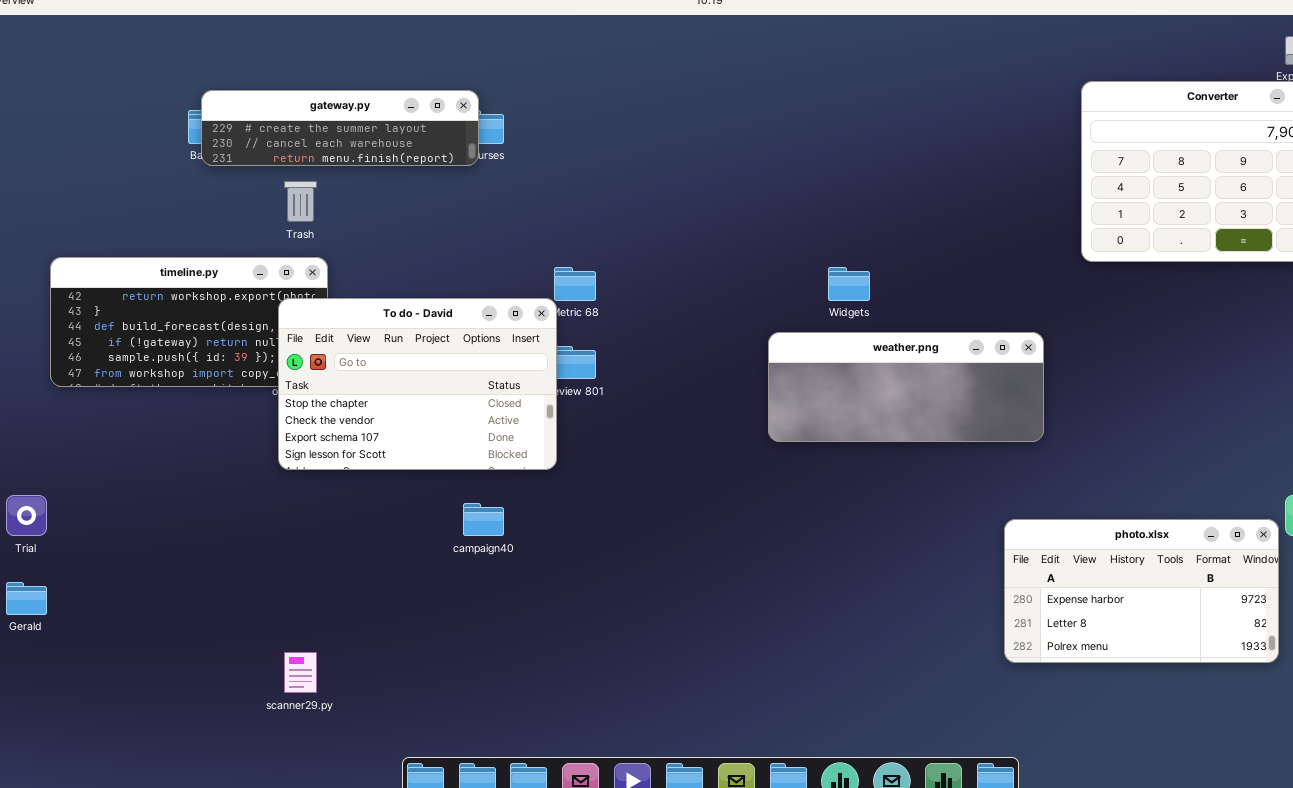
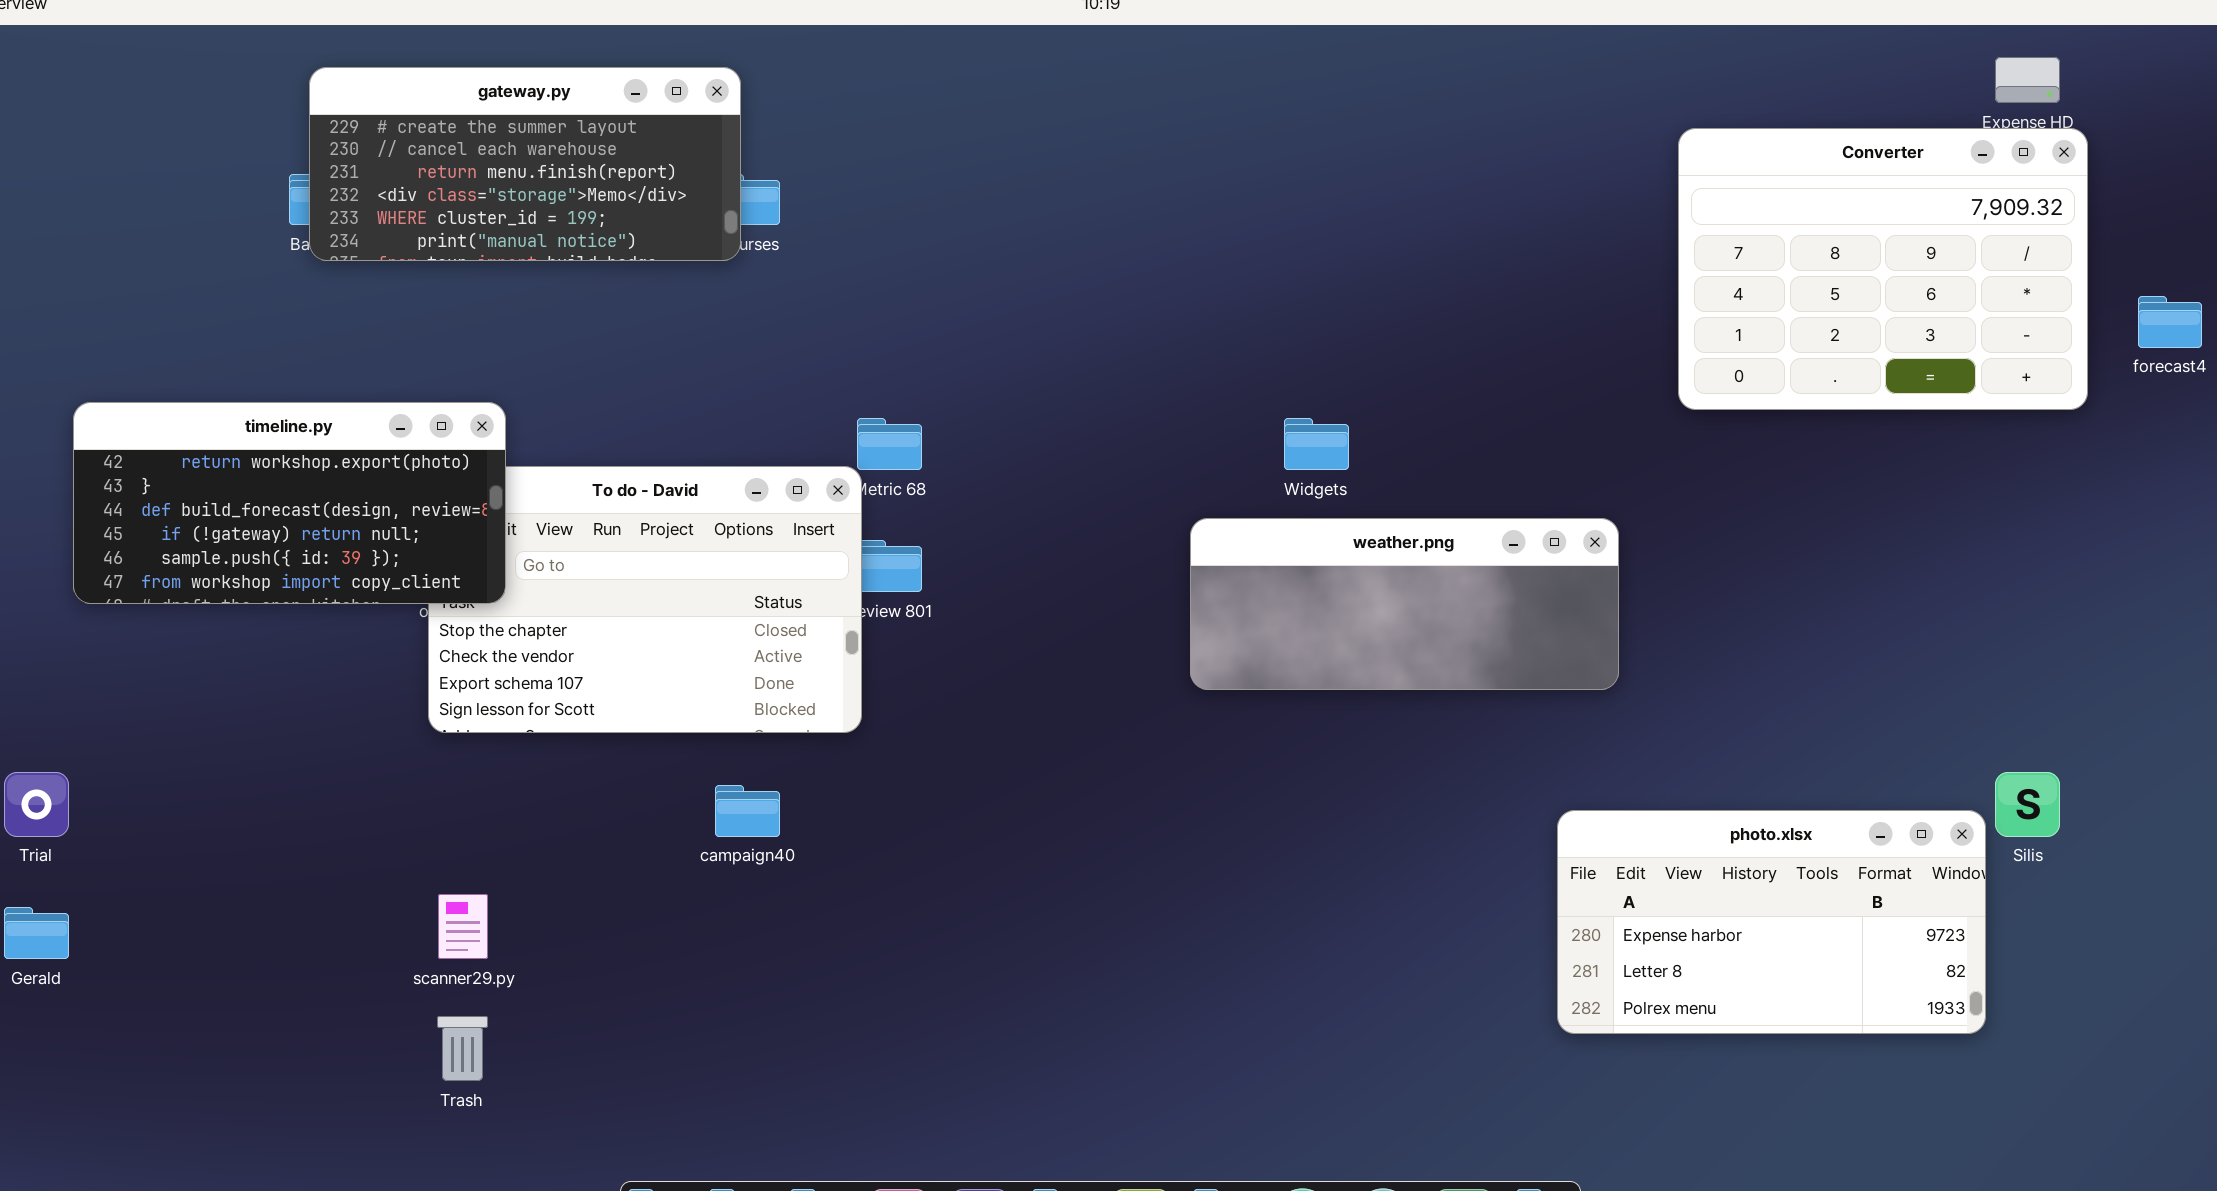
gateway.py: [201,90,479,166] -> [309,67,741,261], resized
Trash: [284,181,317,222] -> [437,1016,488,1081], moved
timeline.py: [50,257,328,387] -> [73,402,506,604], raised
scanner29.py: [284,652,317,693] -> [438,894,488,959], moved

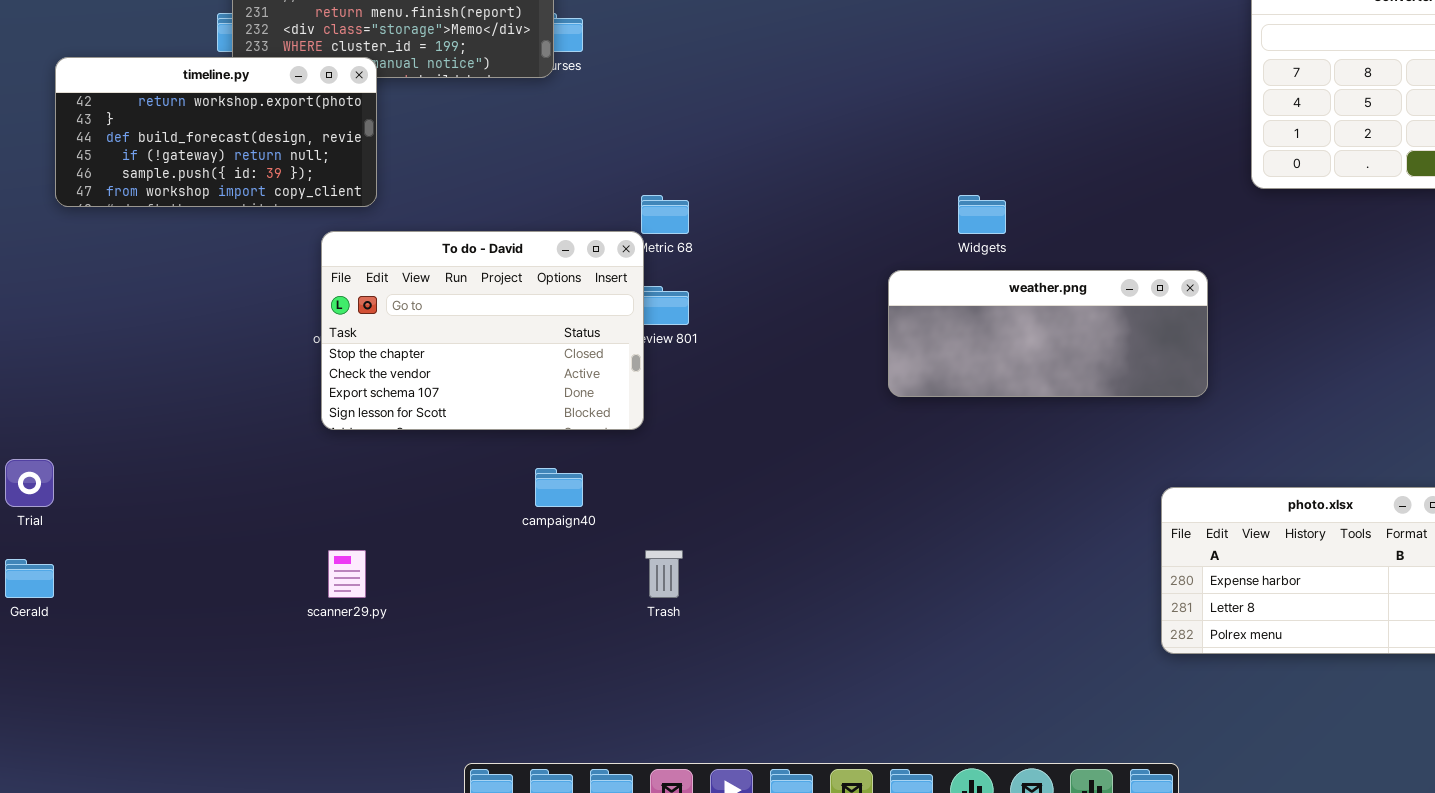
timeline.py: [73,402,506,604] -> [55,57,377,207], moved
Trash: [437,1016,488,1081] -> [645,550,683,598], moved

